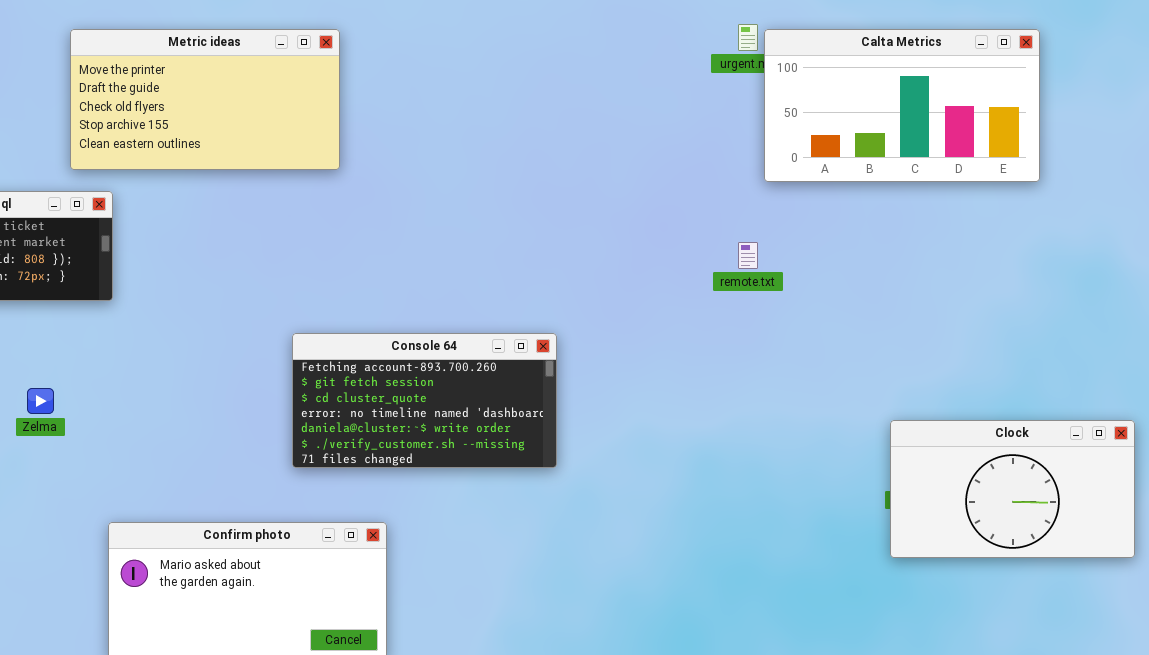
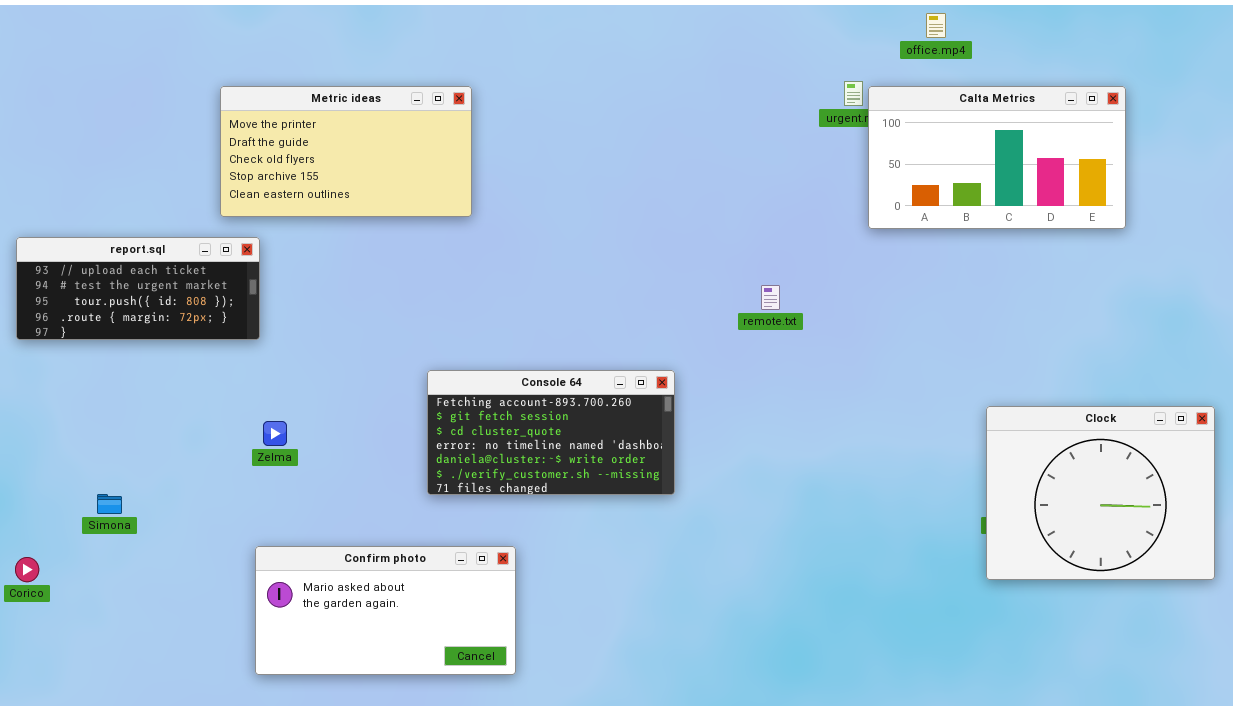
remote.txt: [738,242,758,269] -> [761,285,780,310], moved
Zelma: [27,388,54,414] -> [263,421,287,446], moved
Clock: [890,420,1135,558] -> [986,406,1215,580], resized

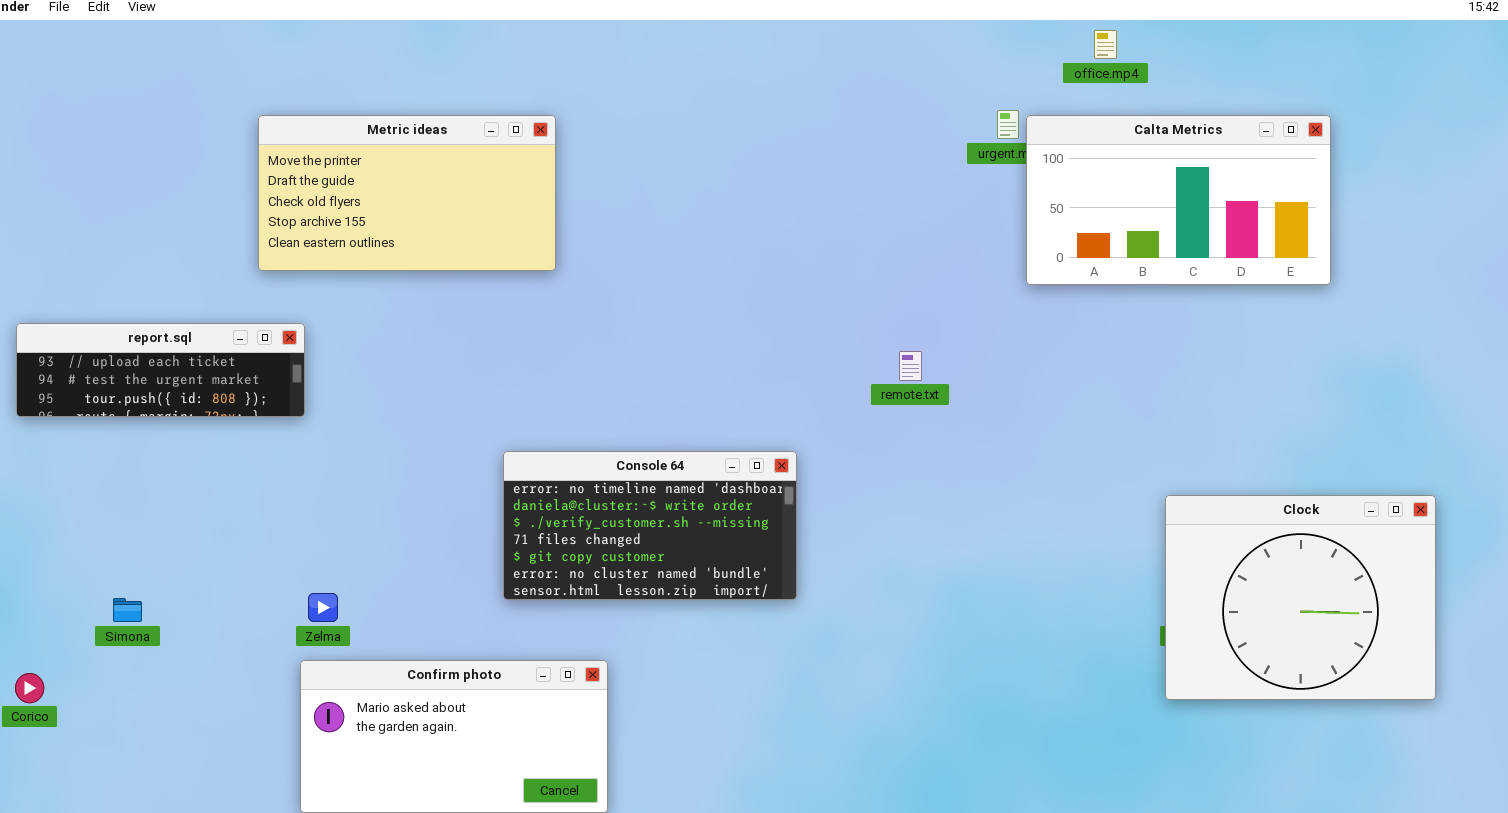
report.sql: [16,237,260,340] -> [16,323,305,417], resized
Console 64: [427,370,675,495] -> [503,451,797,600], scrolled down 3 rows
Zelma: [263,421,287,446] -> [308,593,338,622], moved

